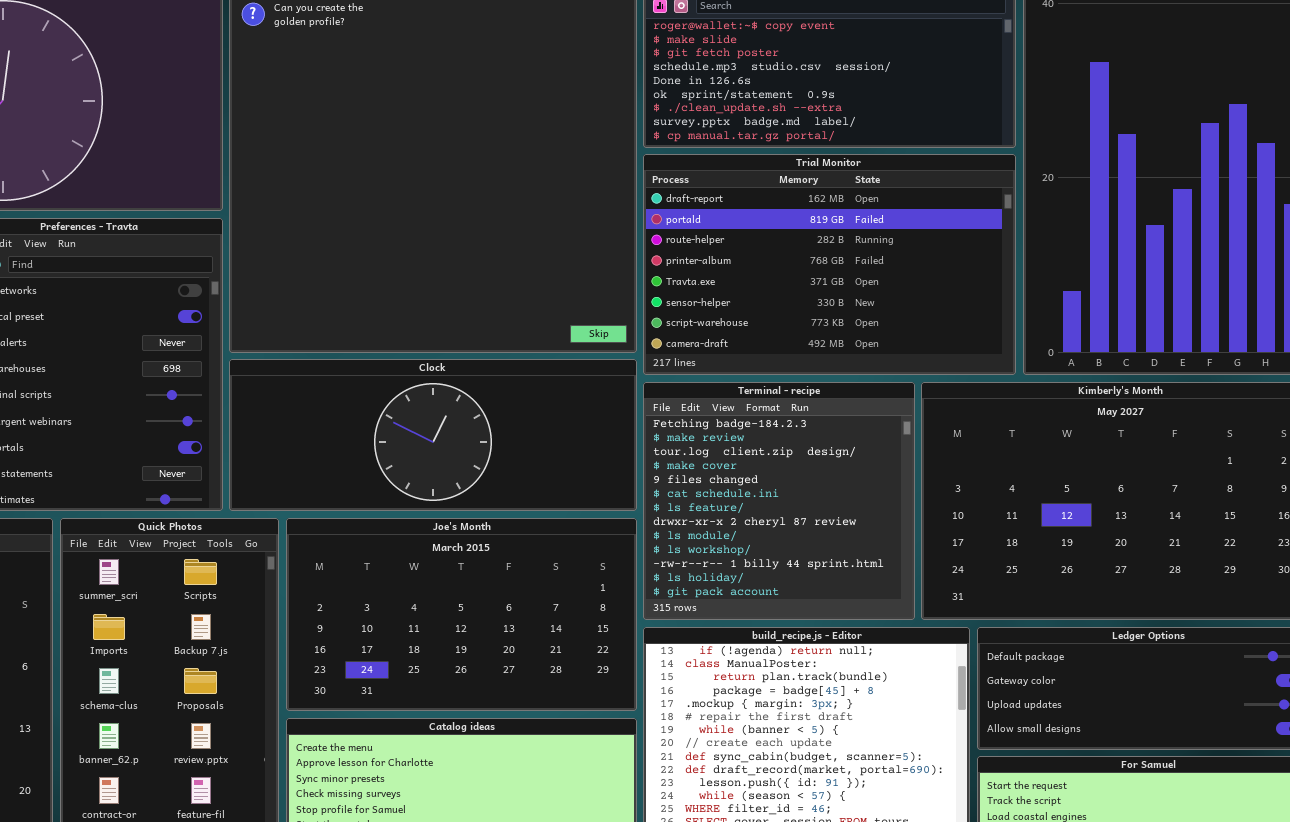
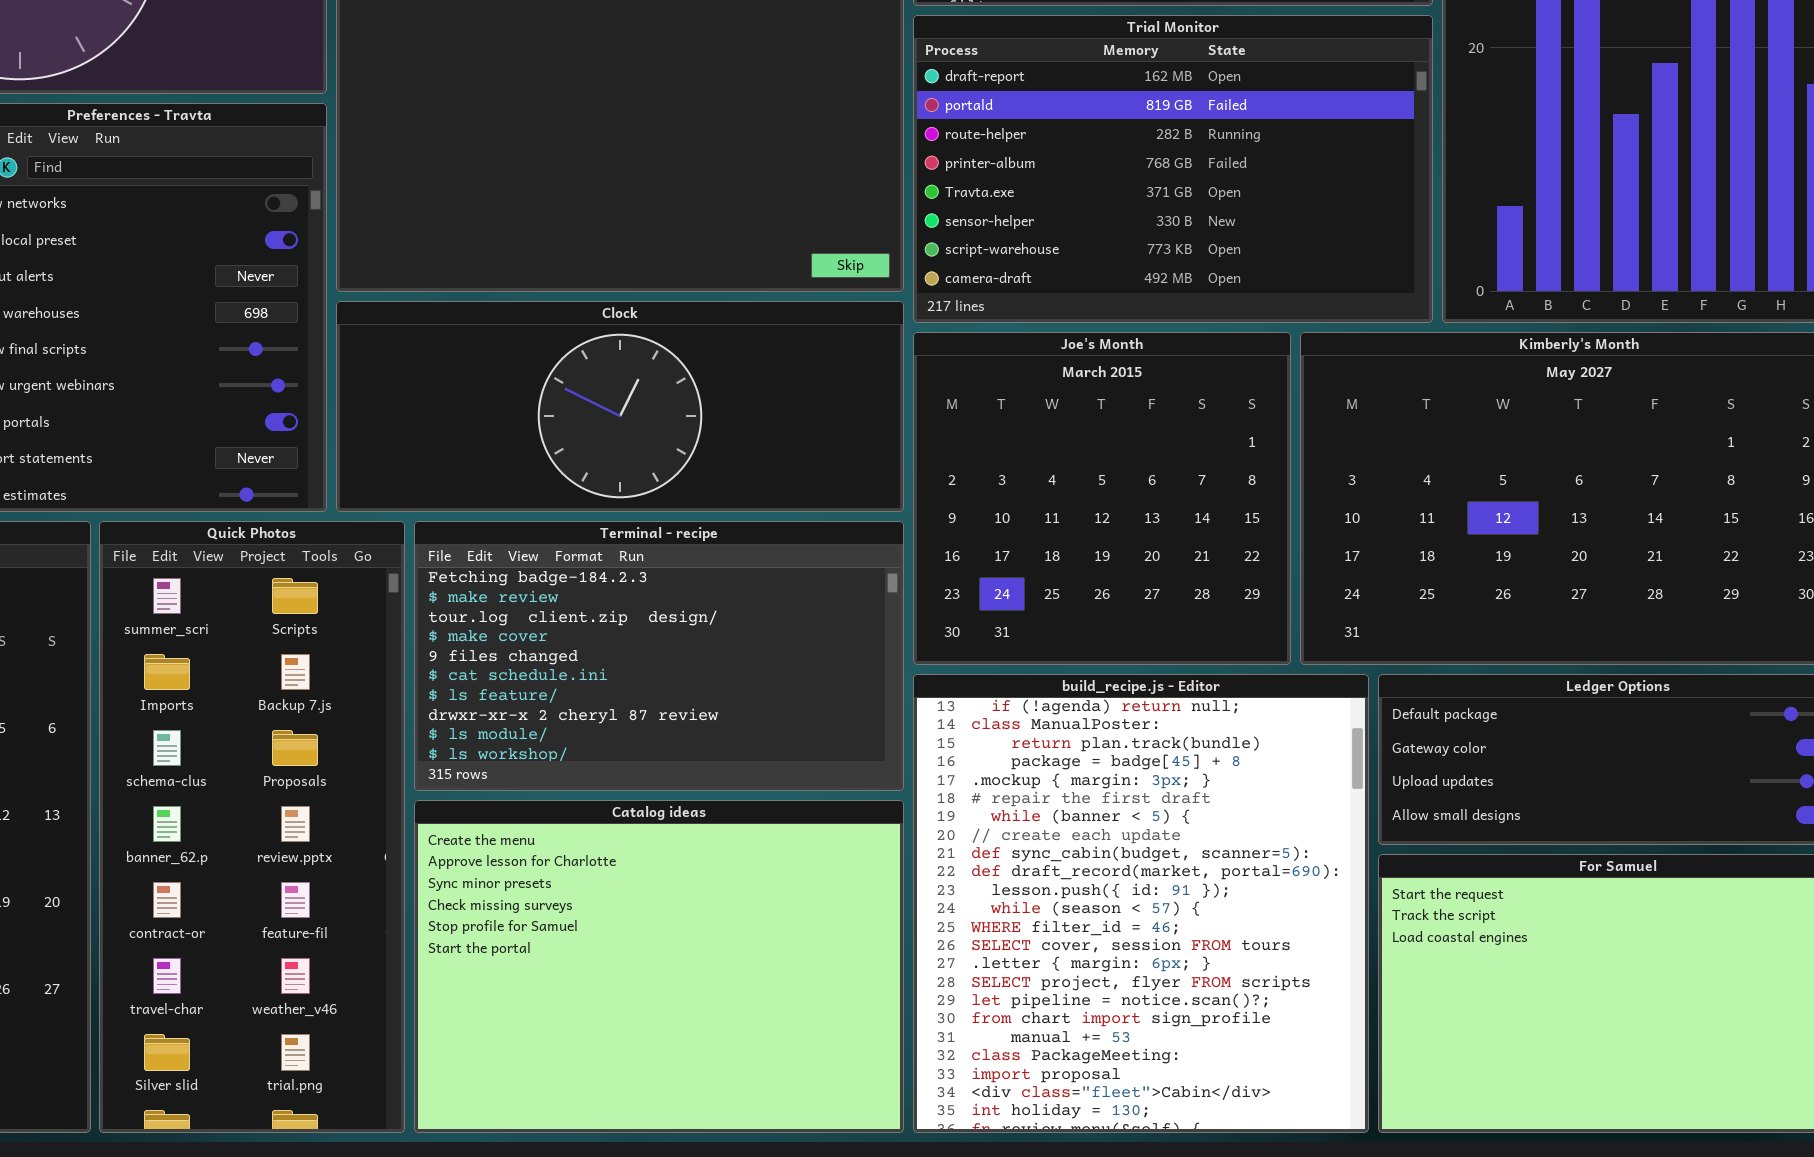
Terminal - recipe: [643,382,915,620] -> [414,521,904,791], moved, resized
Joe's Month: [286,518,637,711] -> [913,332,1291,665], moved, resized

